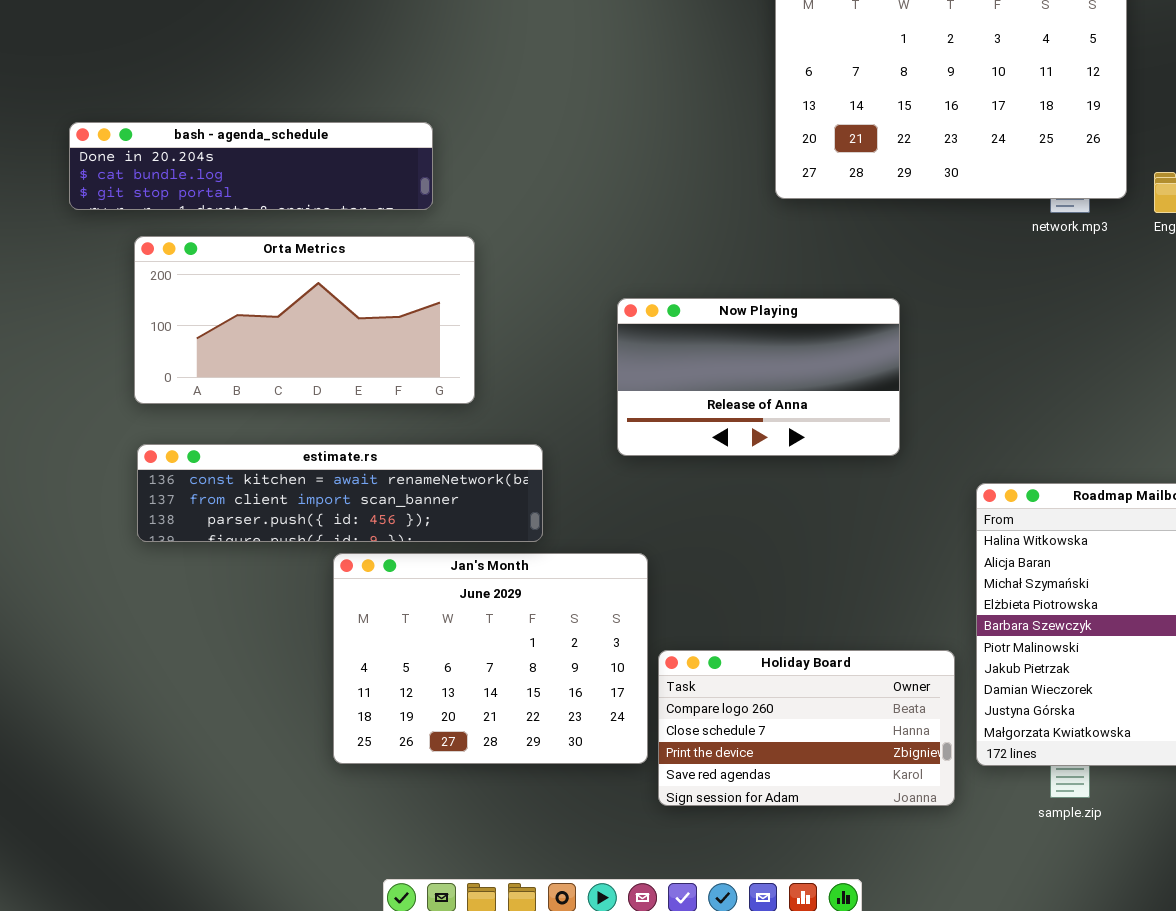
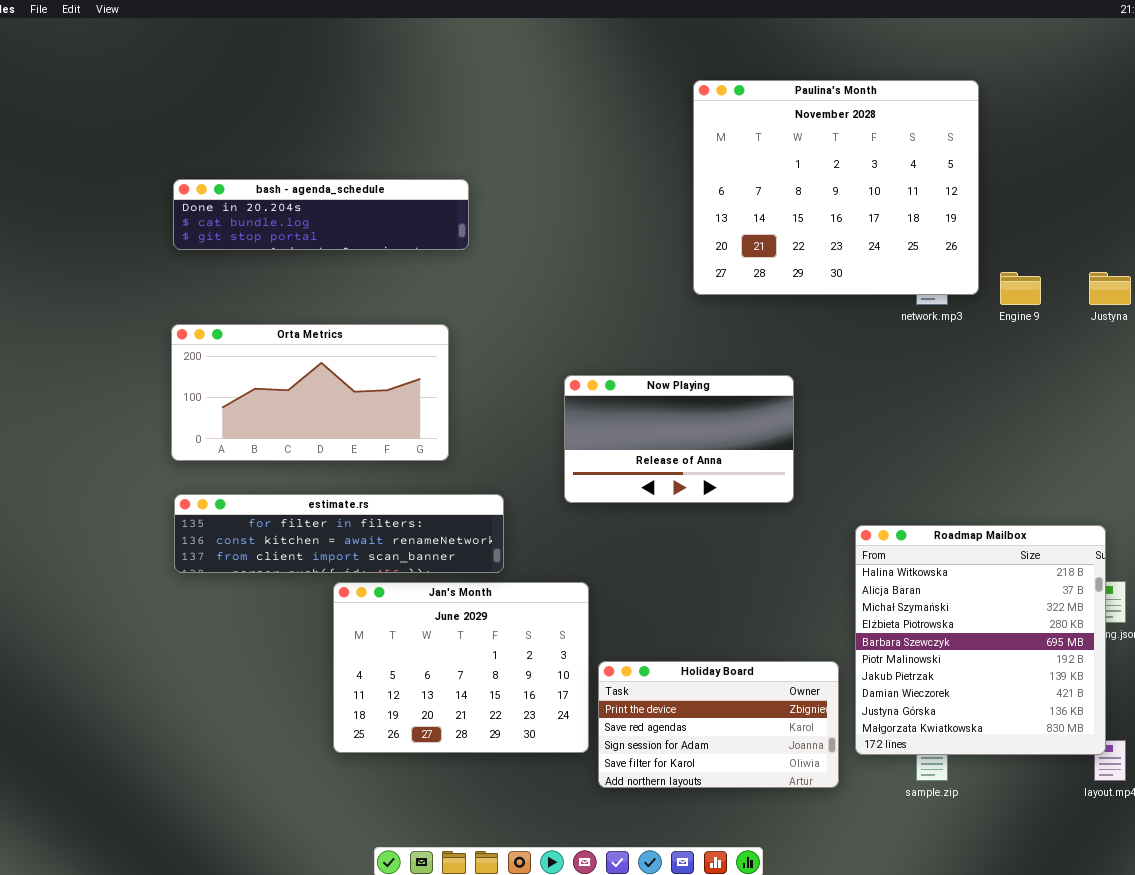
bash - agenda_schedule: [69,122,433,210] -> [173,179,469,250], moved
estimate.rs: [137,444,543,542] -> [174,494,504,573], scrolled up 1 row
Holiday Board: [658,650,955,806] -> [598,661,839,788], scrolled down 2 rows

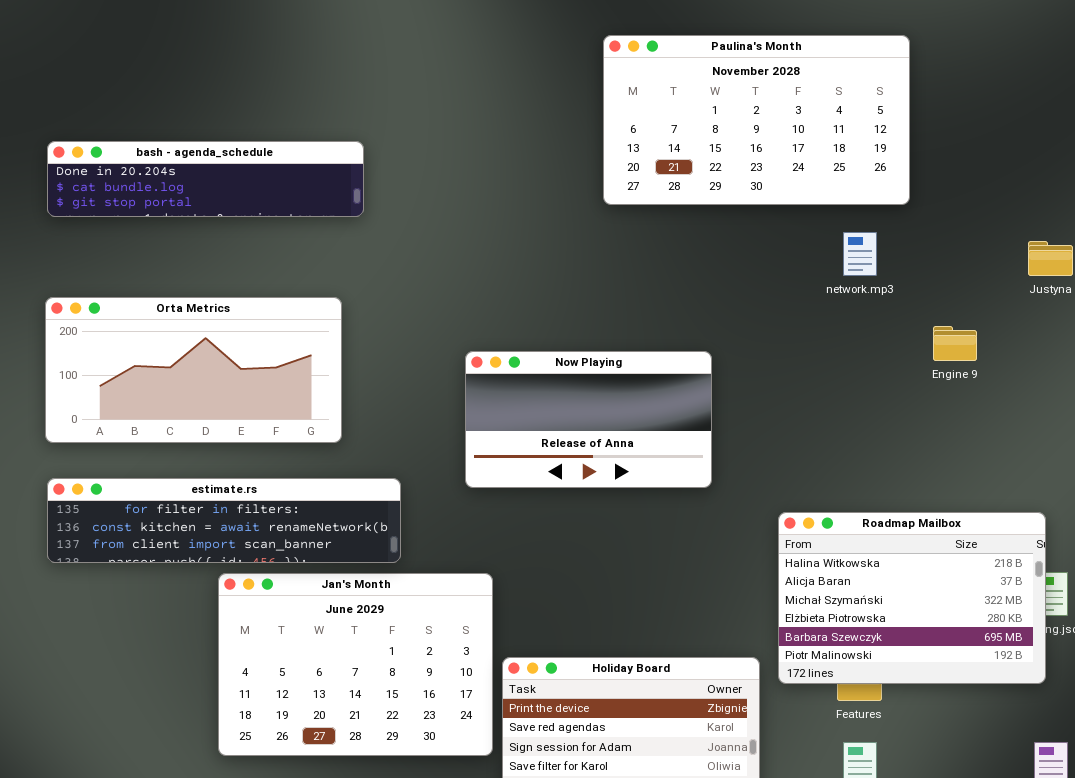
Paulina's Month: [693,80,979,295] -> [603,35,910,205], resized
Engine 9: [1000,272,1041,305] -> [933,326,977,361], moved
Roadmap Mailbox: [855,525,1106,755] -> [778,512,1046,684], resized

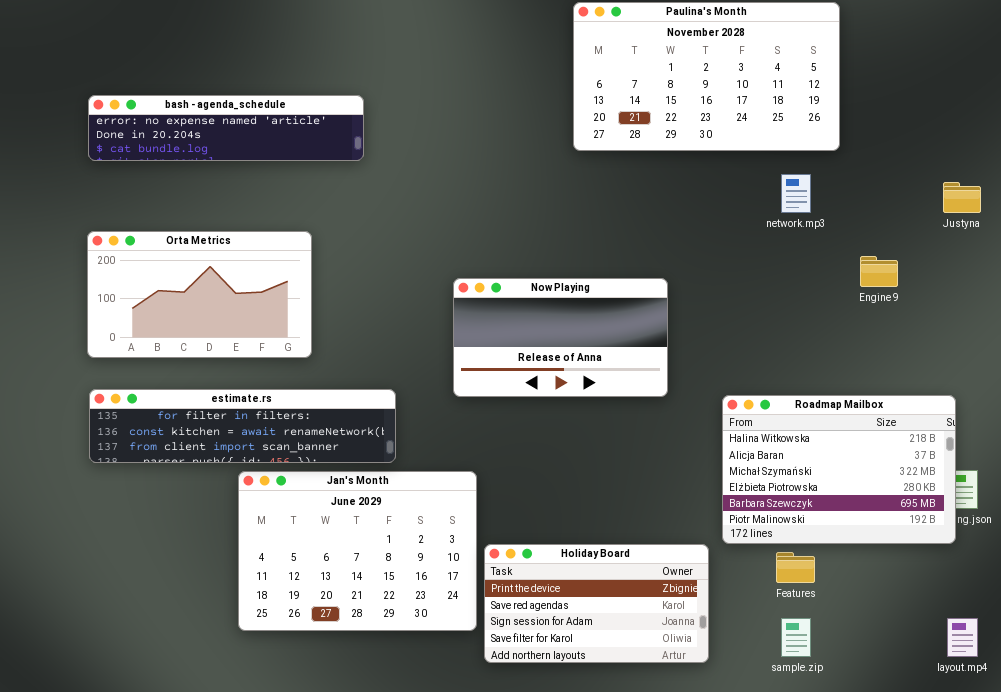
bash - agenda_schedule: [47,141,364,217] -> [88,95,364,161], scrolled up 1 row
Orta Metrics: [45,297,342,443] -> [87,231,312,358], resized
Roadmap Mailbox: [778,512,1046,684] -> [722,395,956,544], moved

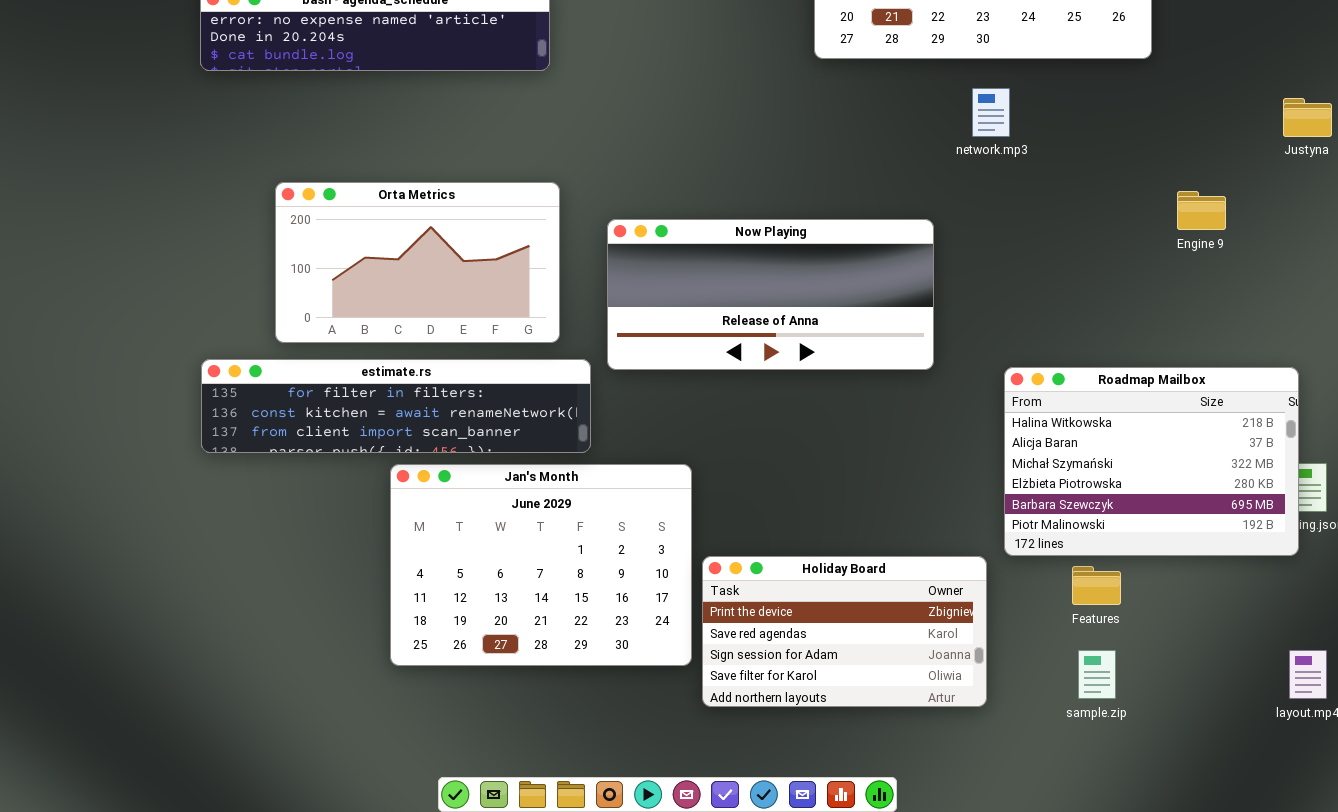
network.mp3: [781,174,811,213] -> [972,88,1010,137], moved
Orta Metrics: [87,231,312,358] -> [275,182,560,343], moved
Now Playing: [453,278,668,397] -> [607,219,934,370], resized

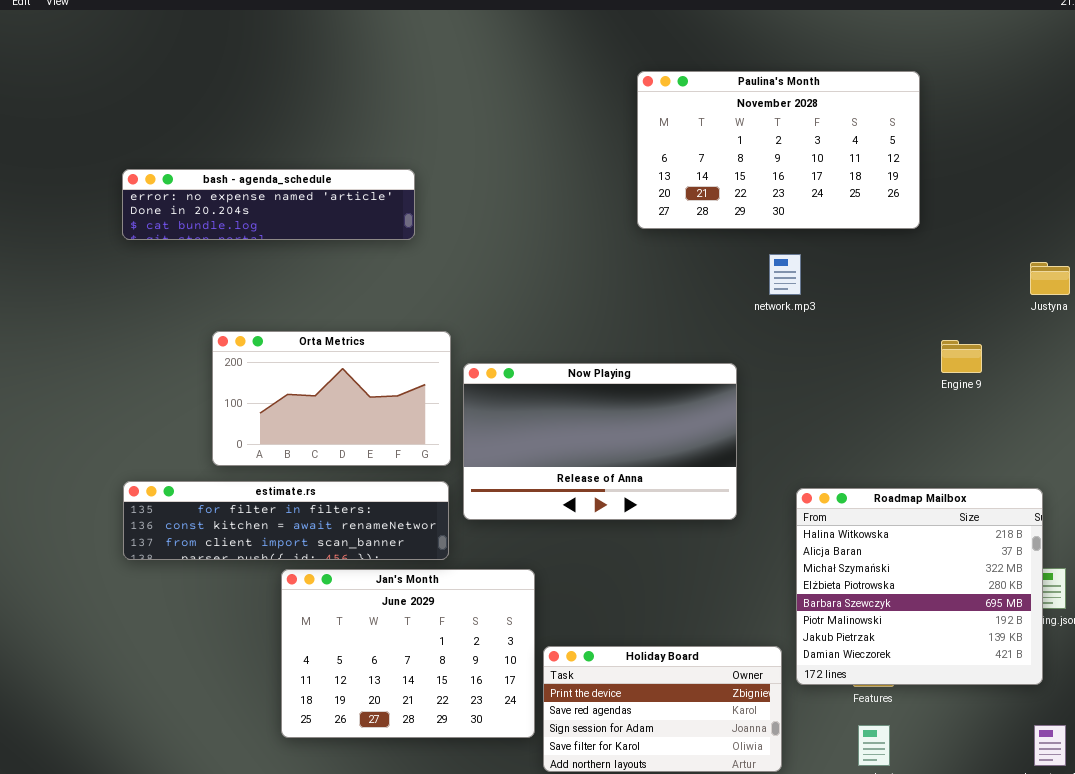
Orta Metrics: [275,182,560,343] -> [212,331,451,466], moved
Now Playing: [607,219,934,370] -> [463,363,737,520], resized
Roadmap Mailbox: [1004,367,1299,556] -> [796,488,1043,685], resized

